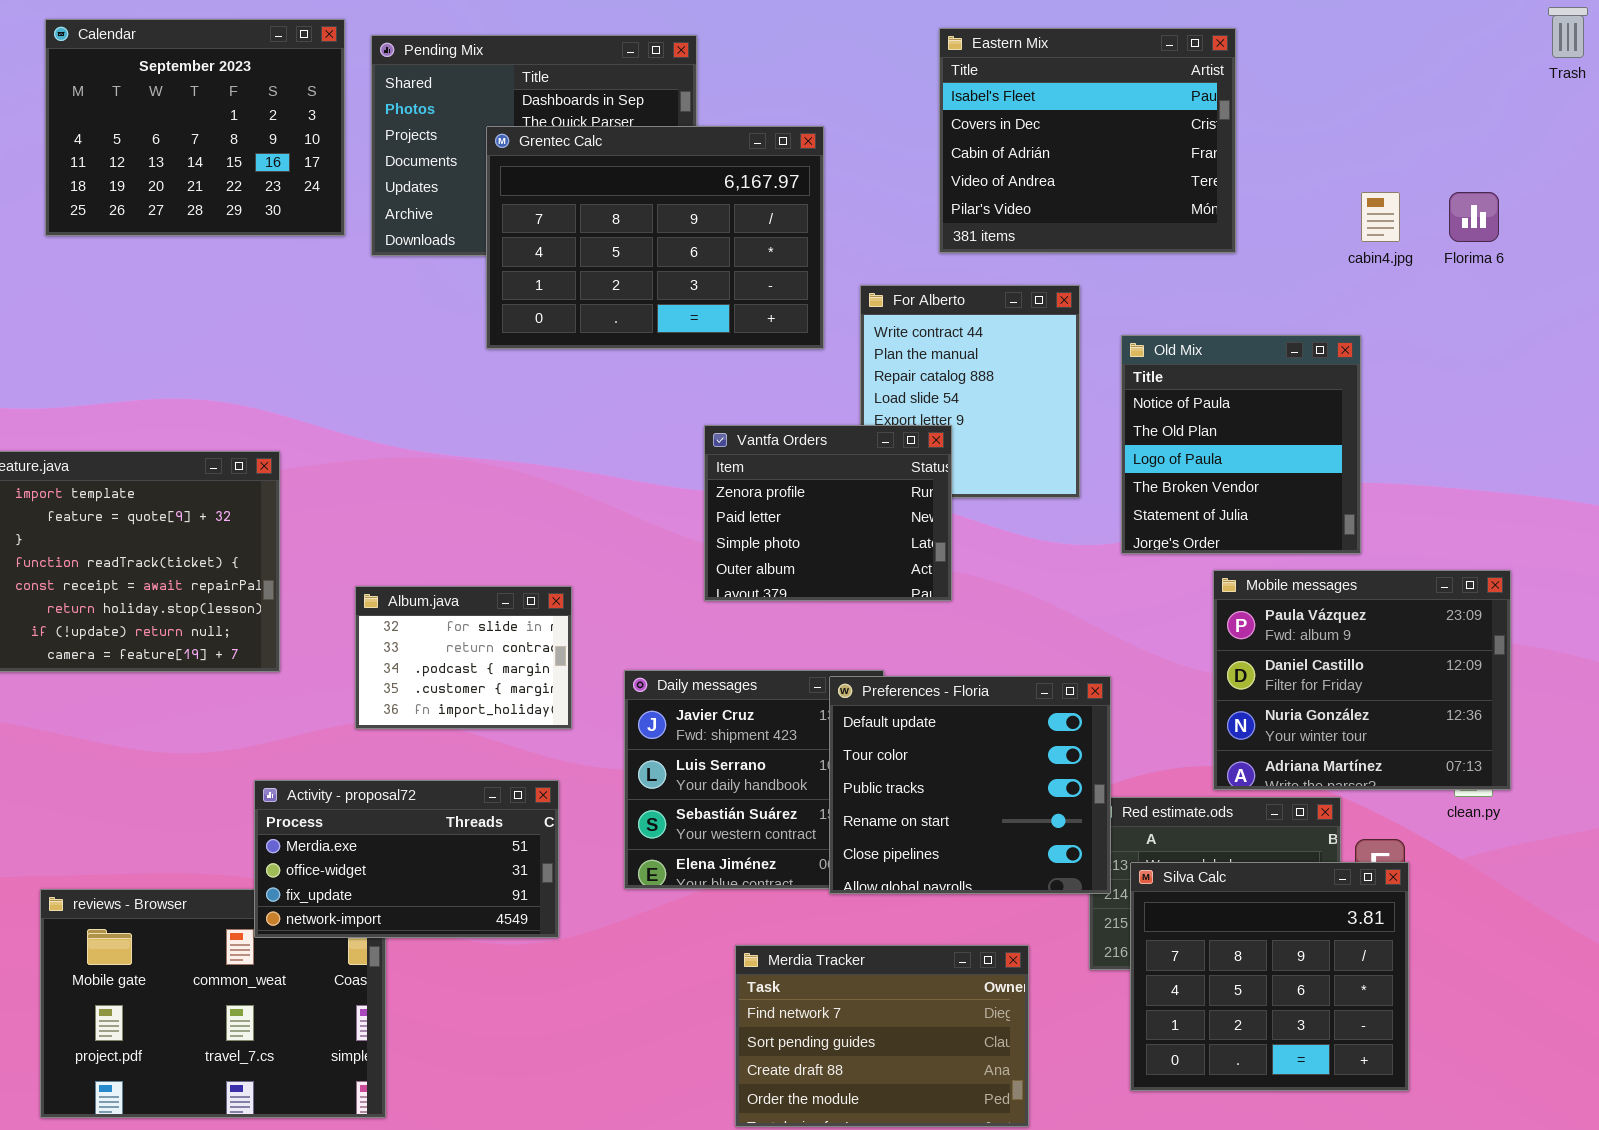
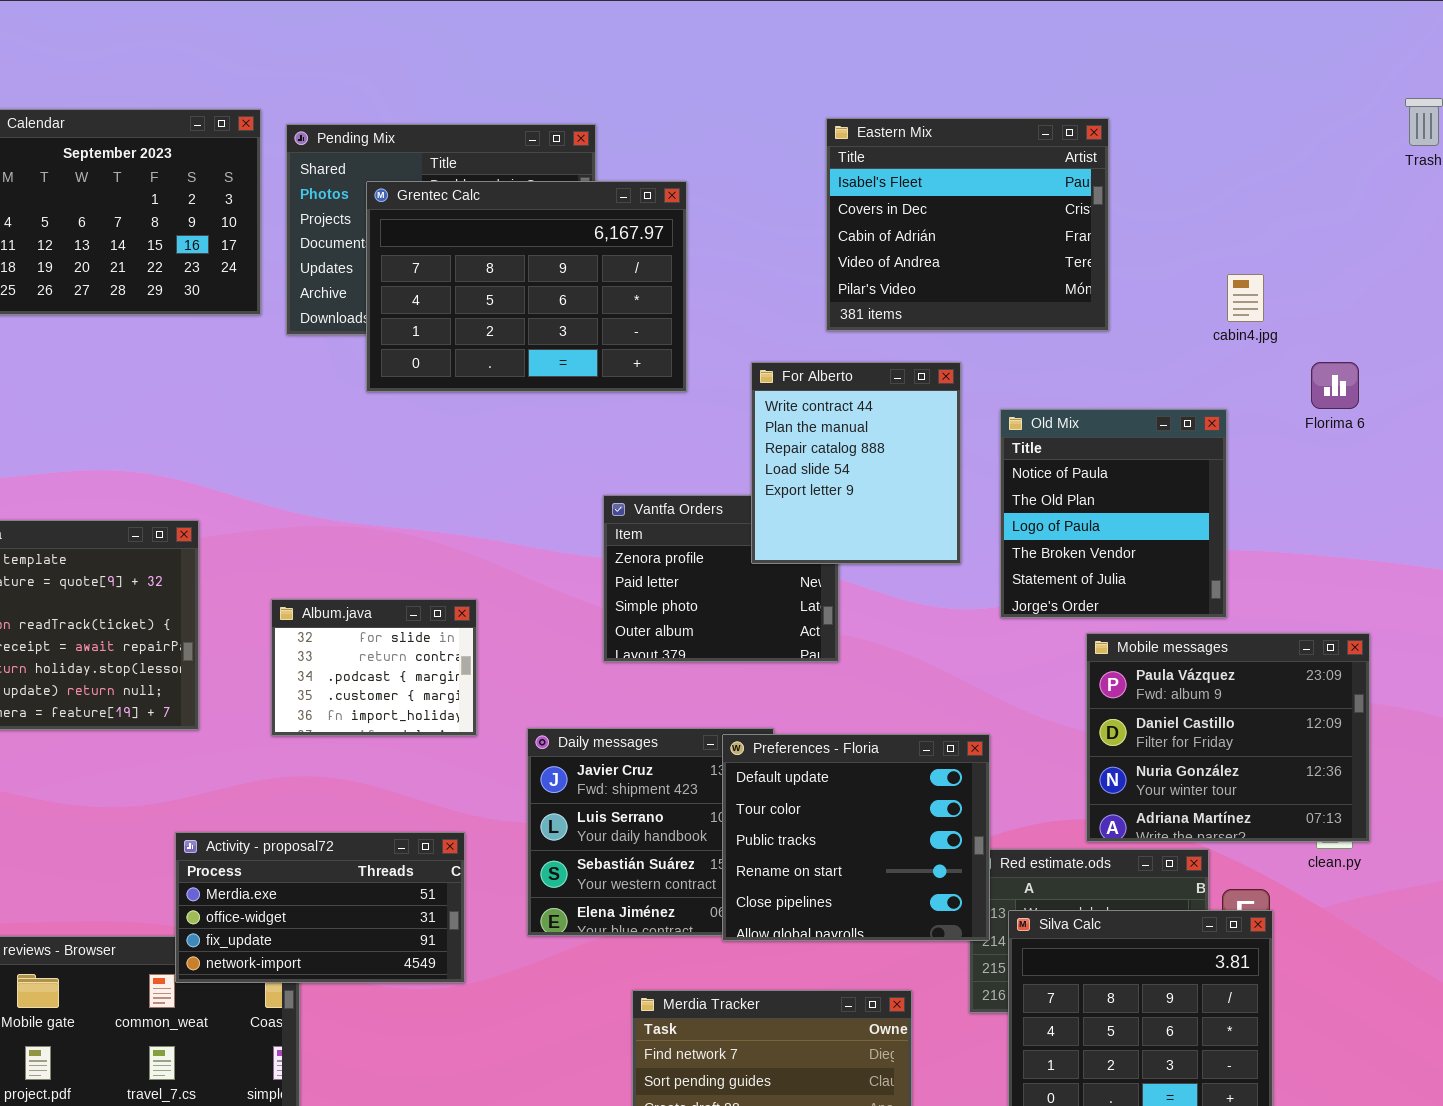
Grentec Calc: [486,126,824,349] -> [366,181,687,392], moved
Florima 6: [1449,192,1499,242] -> [1311,362,1359,409], moved
For Alberto: [860,285,1080,498] -> [751,362,961,564], raised
Album.java: [355,586,572,729] -> [271,599,477,736], moved

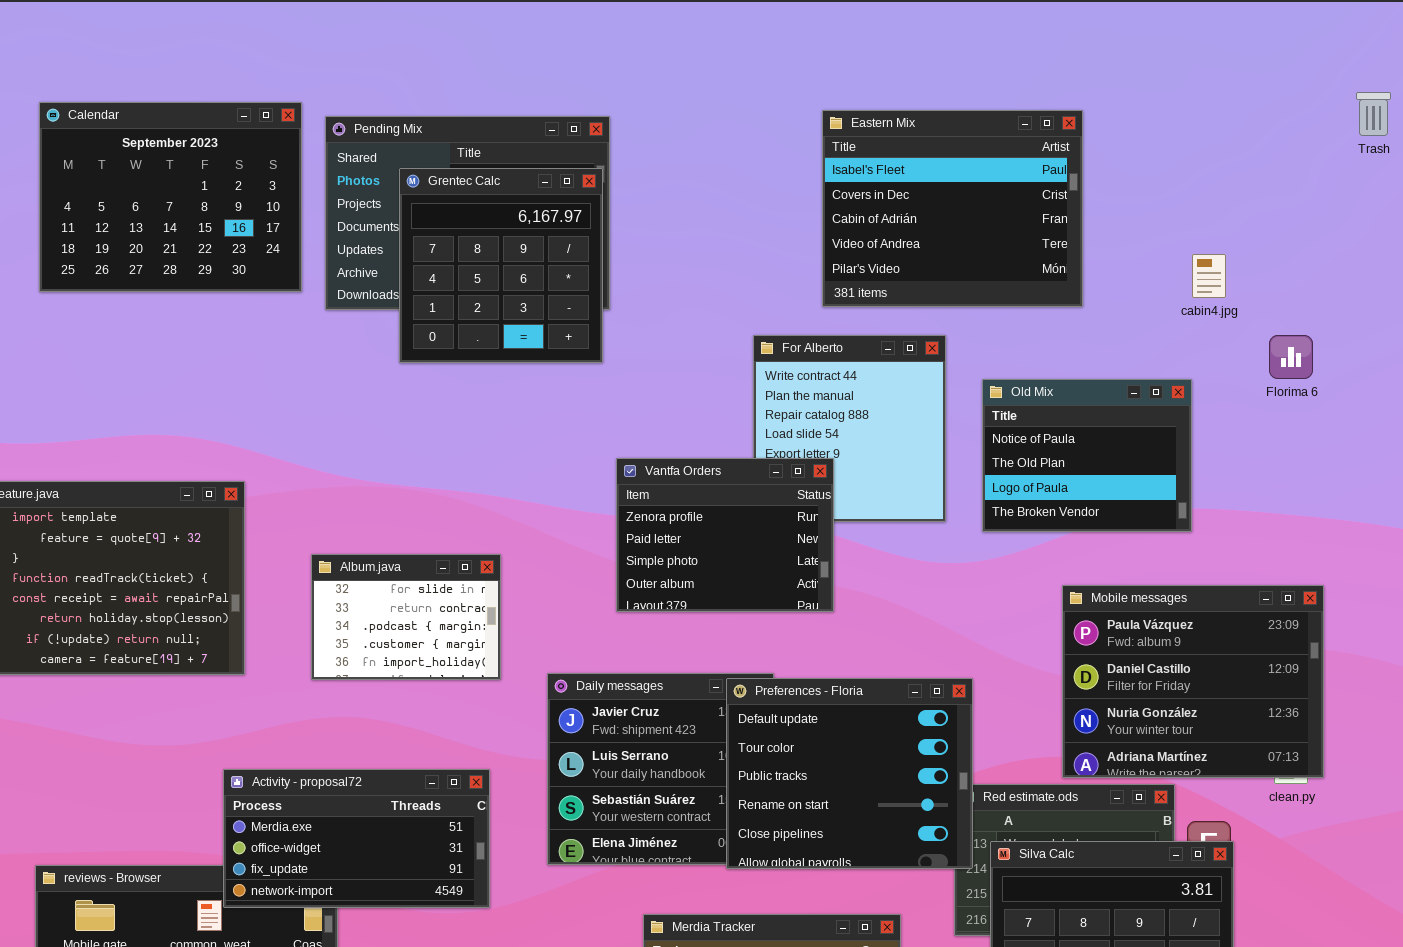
Grentec Calc: [366,181,687,392] -> [399,168,603,363], resized
Old Mix: [1000,409,1227,618] -> [982,379,1192,532], resized
Vantfa Orders: [603,495,839,662] -> [616,458,834,612], raised

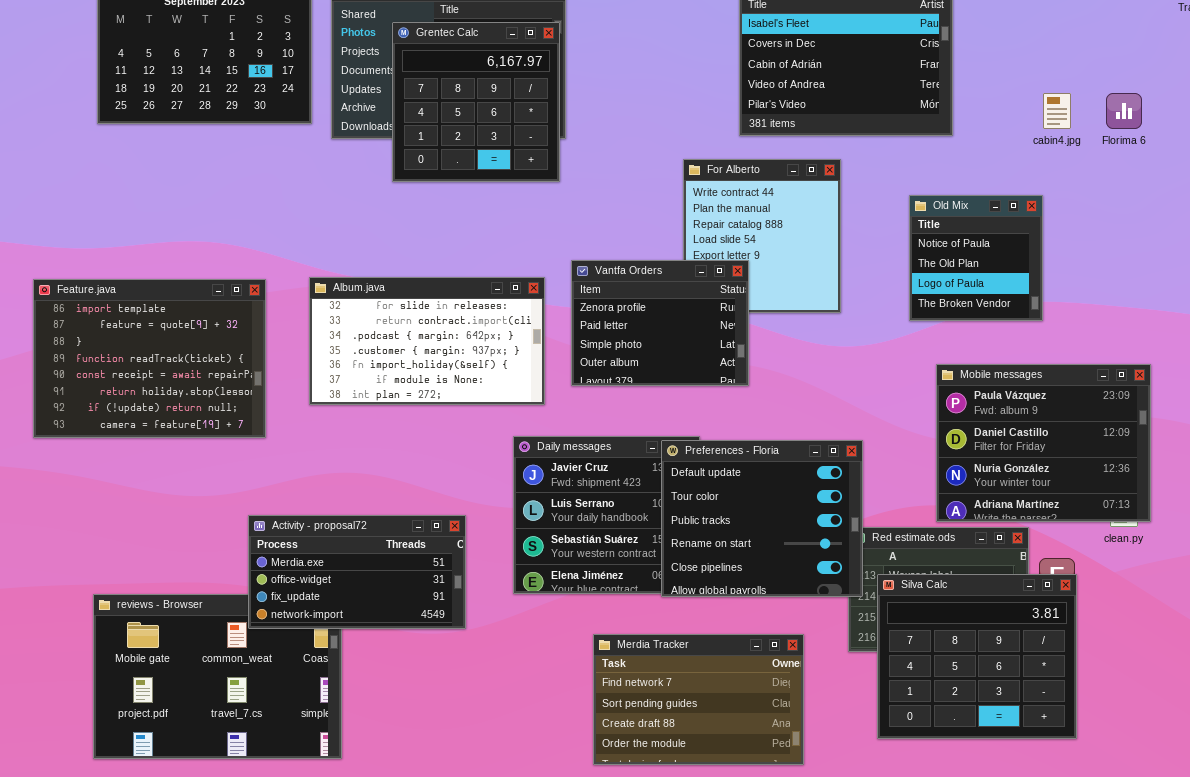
Florima 6: [1269,335,1313,379] -> [1106,93,1142,129], moved
Old Mix: [982,379,1192,532] -> [909,195,1043,321], resized
Album.java: [311,554,501,680] -> [309,277,545,405], moved, resized

